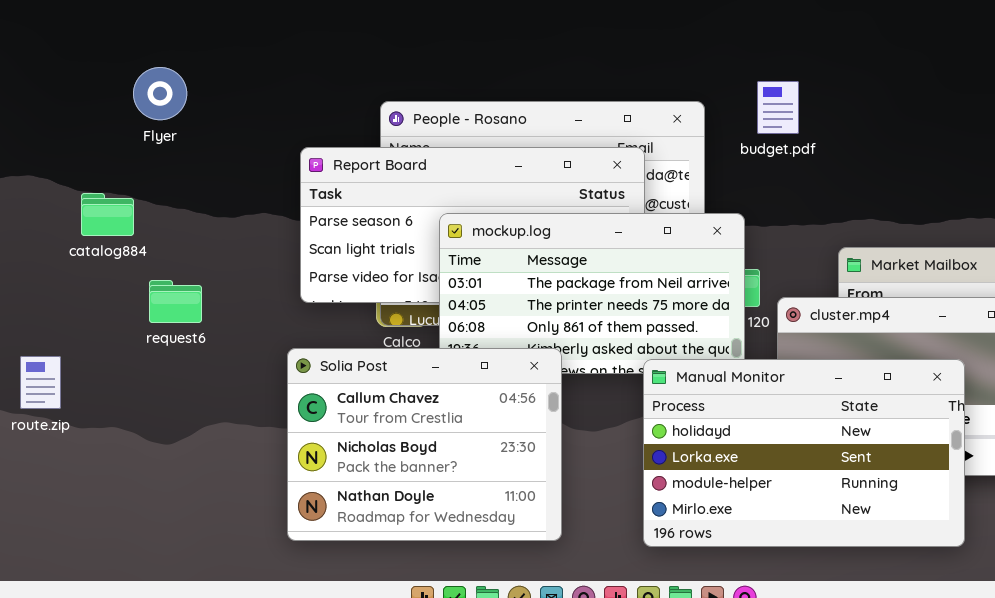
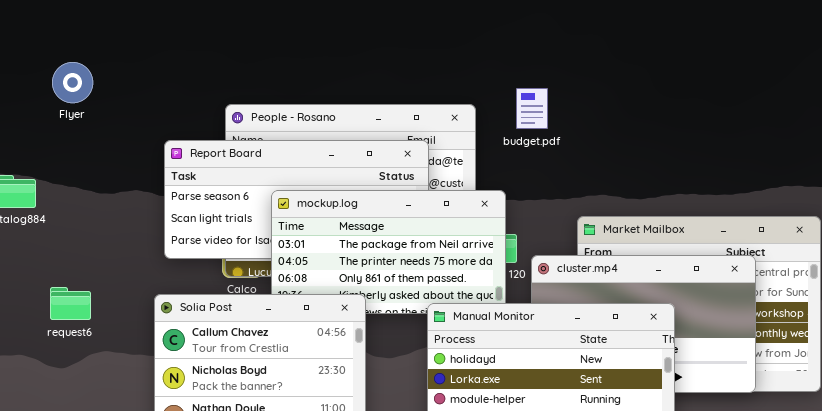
Flyer: [133,67,187,120] -> [52,62,93,103], moved
request6: [149,280,202,323] -> [50,287,91,320], moved

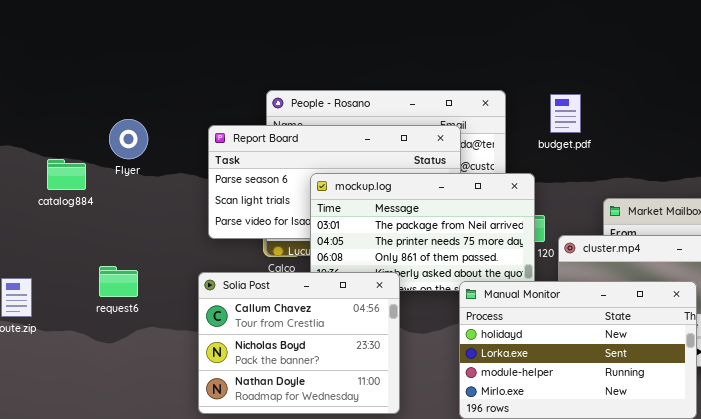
Flyer: [52,62,93,103] -> [109,119,148,159], moved
budget.pdf: [516,88,548,129] -> [550,94,581,133], moved

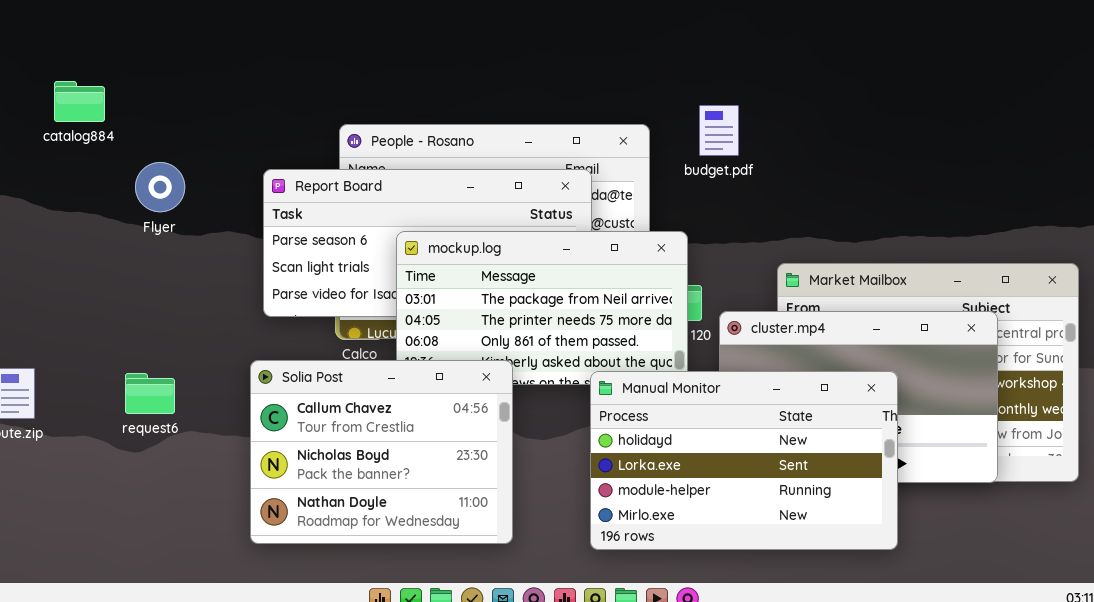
budget.pdf: [550,94,581,133] -> [699,105,739,156], moved
catalog884: [47,159,86,190] -> [54,81,105,122], moved
request6: [99,266,138,297] -> [125,373,175,414], moved

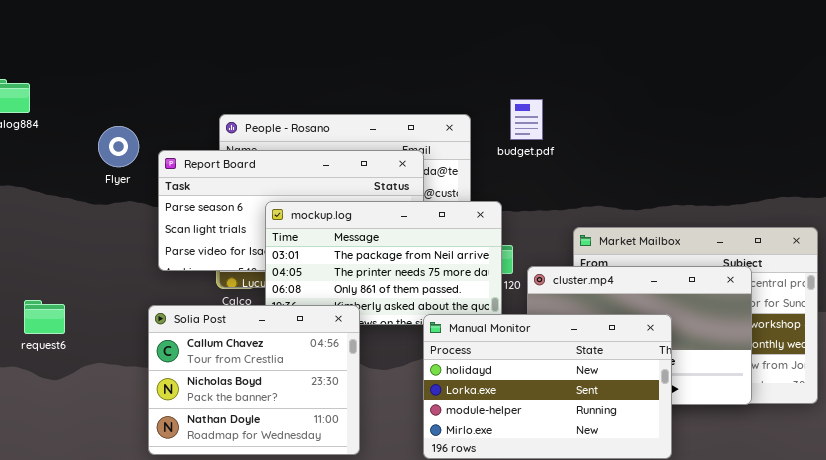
Flyer: [135,162,185,212] -> [98,126,139,167], moved
request6: [125,373,175,414] -> [24,300,65,334], moved

